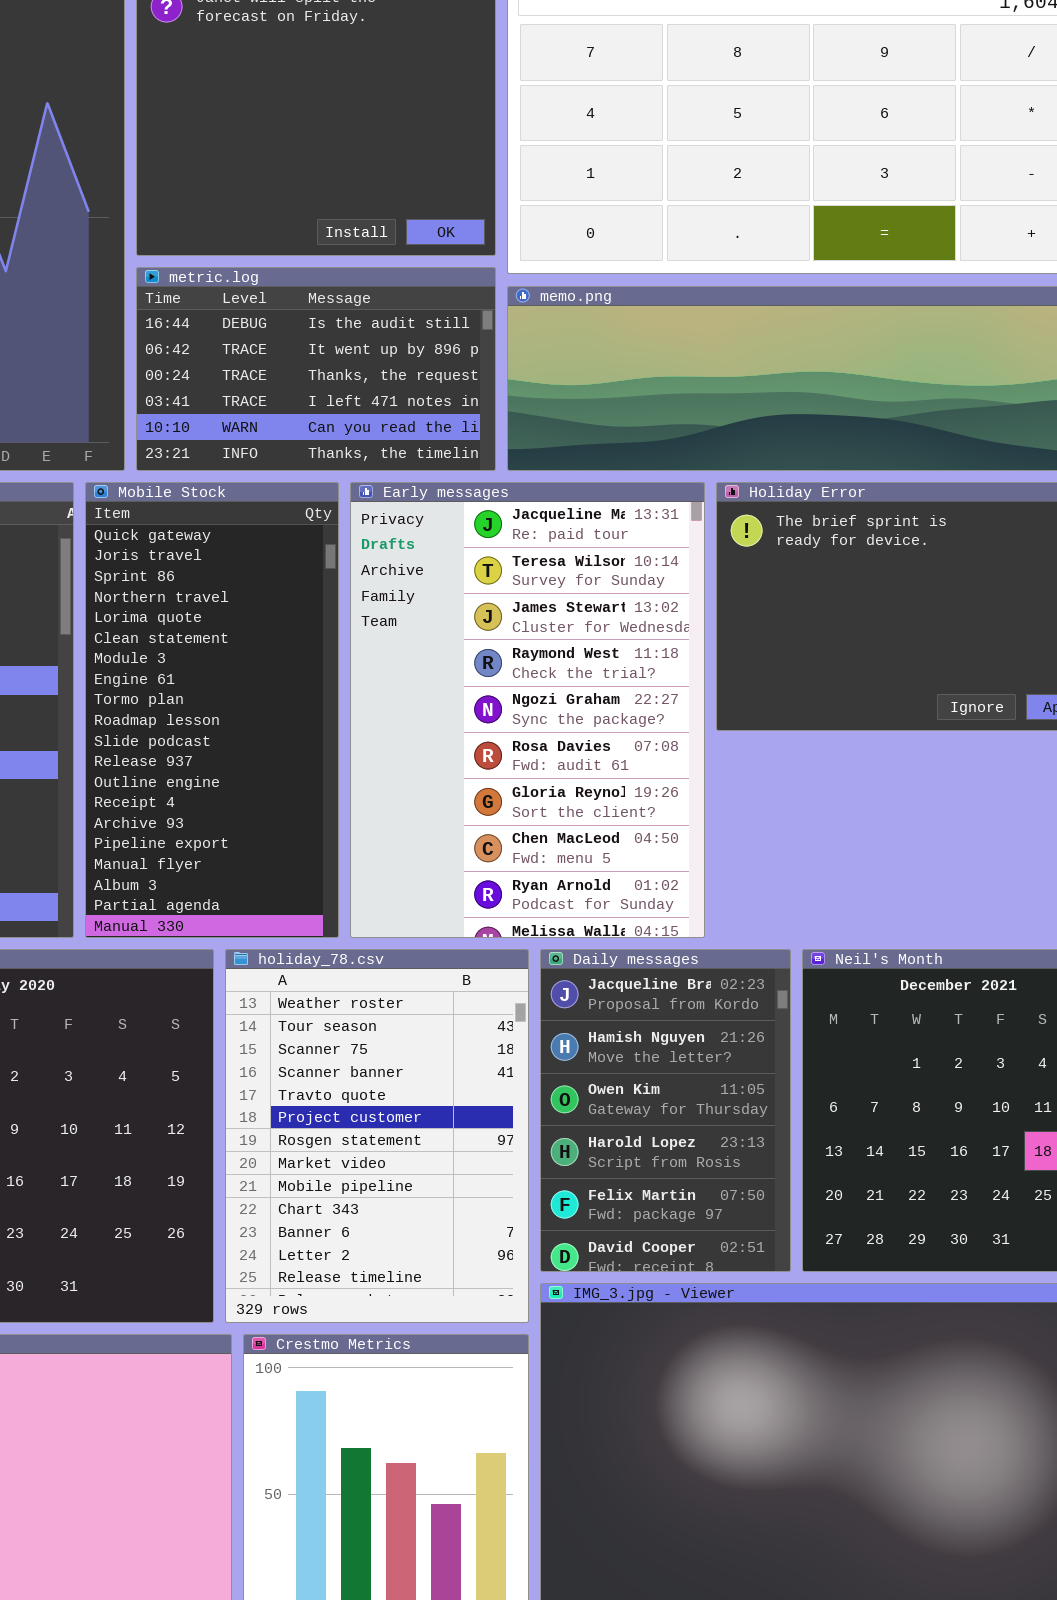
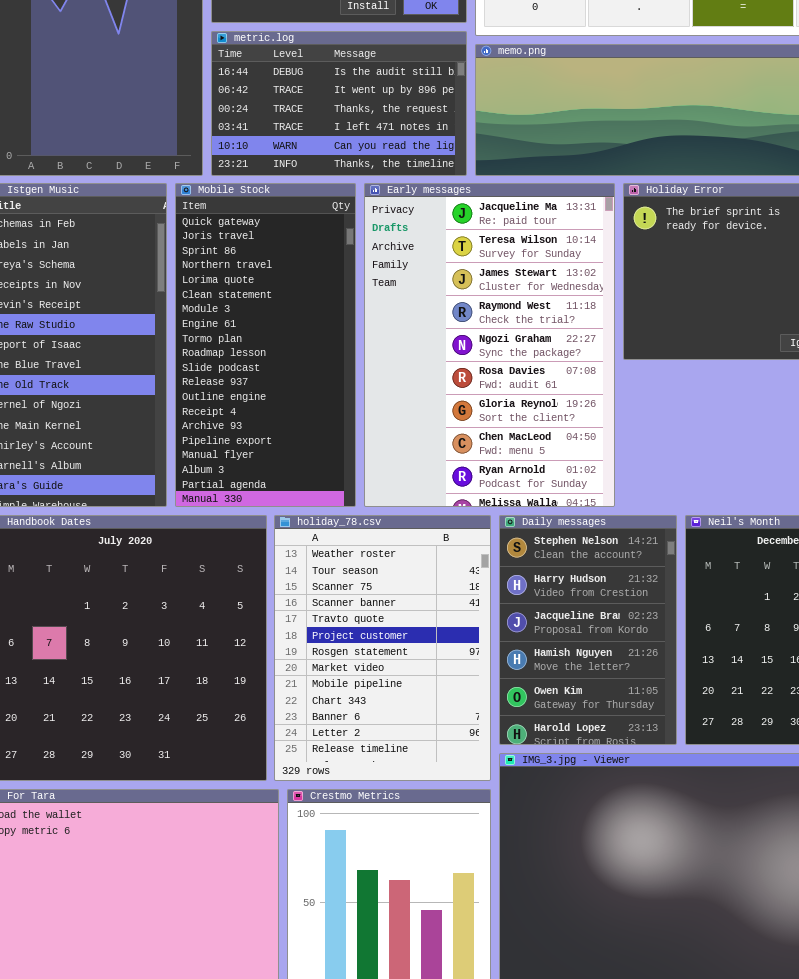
Daily messages: [540,949,791,1272] -> [499,515,677,745], scrolled up 2 rows

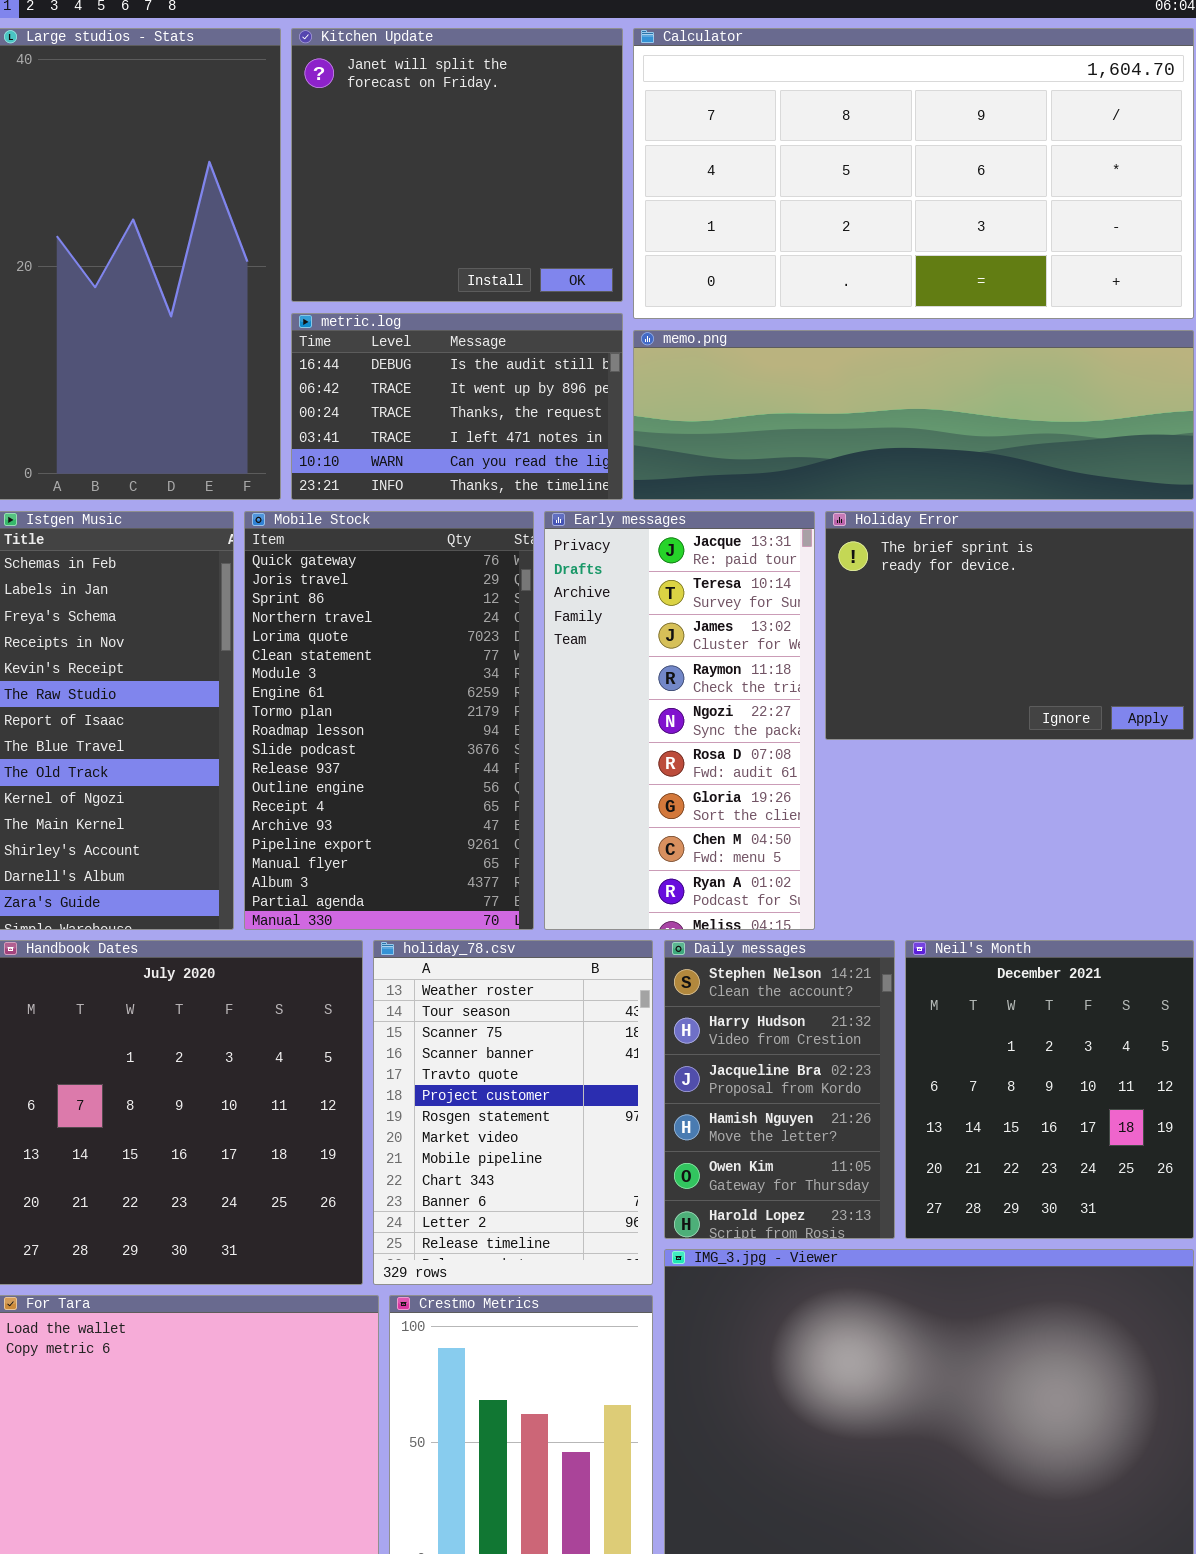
Mobile Stock: [175,183,356,507] -> [244,511,534,930], resized
Early messages: [364,183,615,507] -> [544,511,815,930], resized

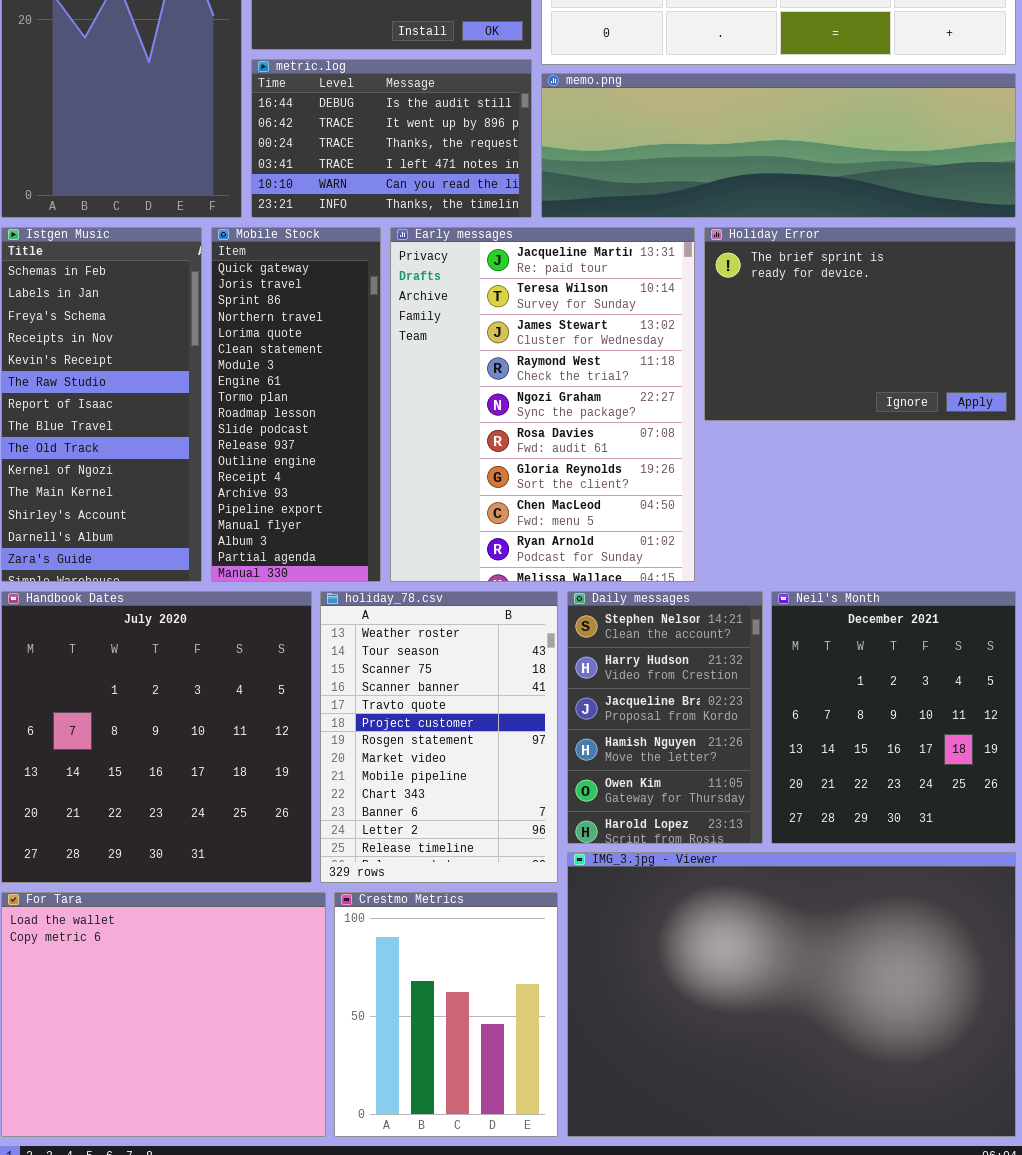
Mobile Stock: [244,511,534,930] -> [211,227,381,582], resized
Early messages: [544,511,815,930] -> [390,227,695,582], resized

